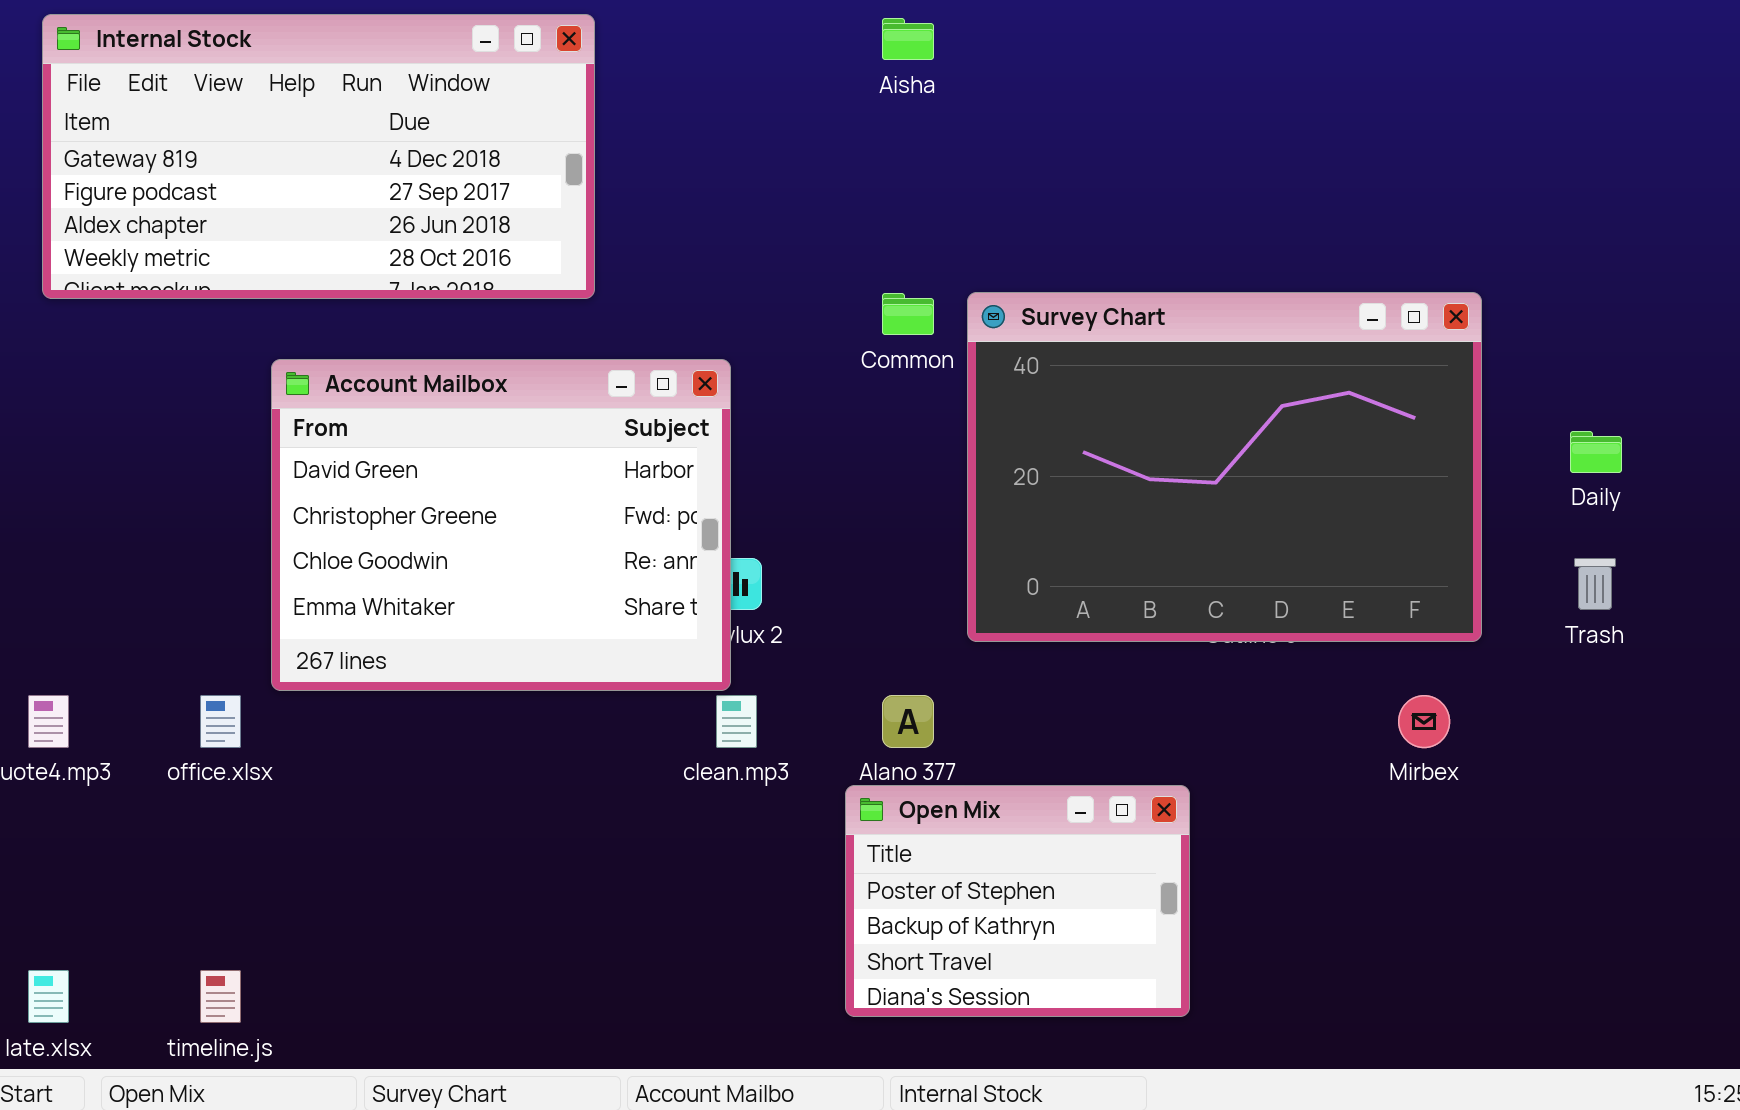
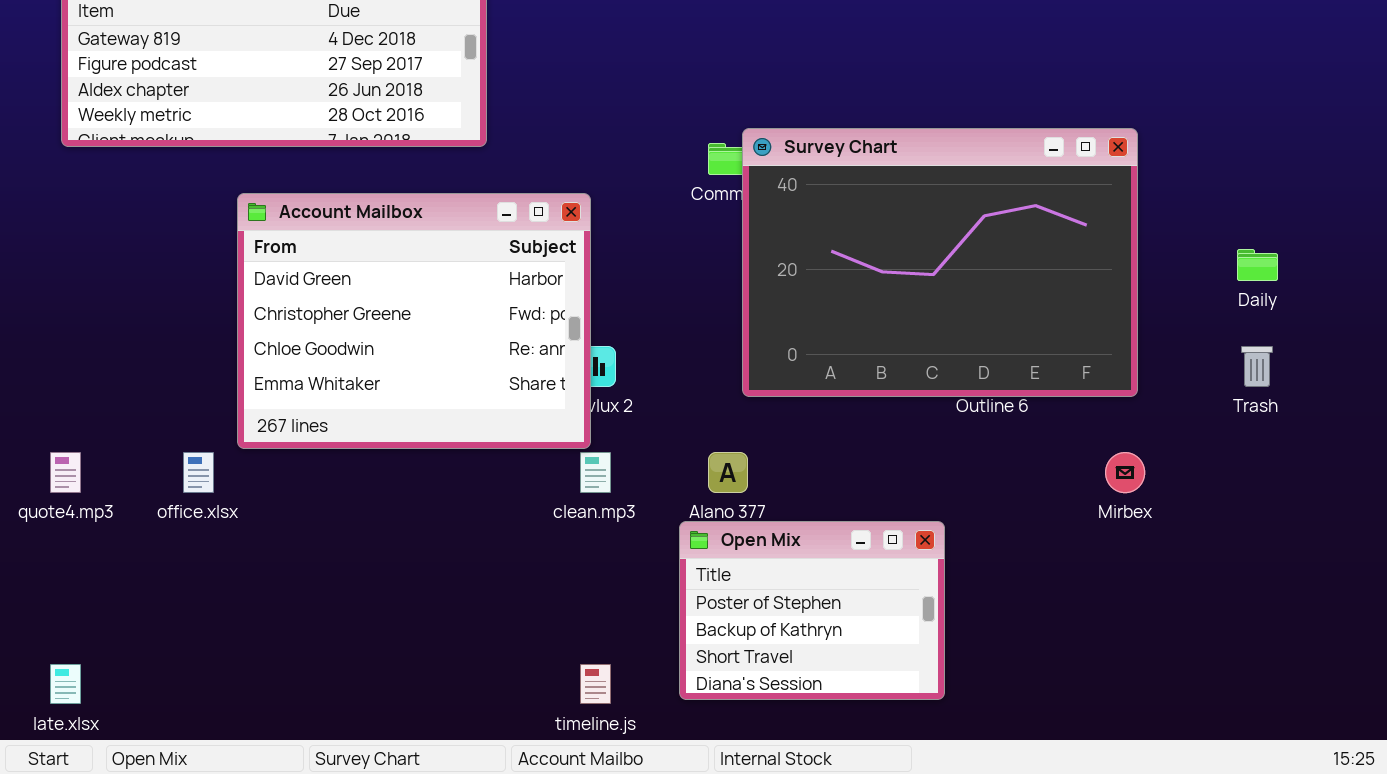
Survey Chart: [967,292,1482,642] -> [742,128,1138,397], moved
timeline.js: [200,970,241,1023] -> [580,664,611,704], moved

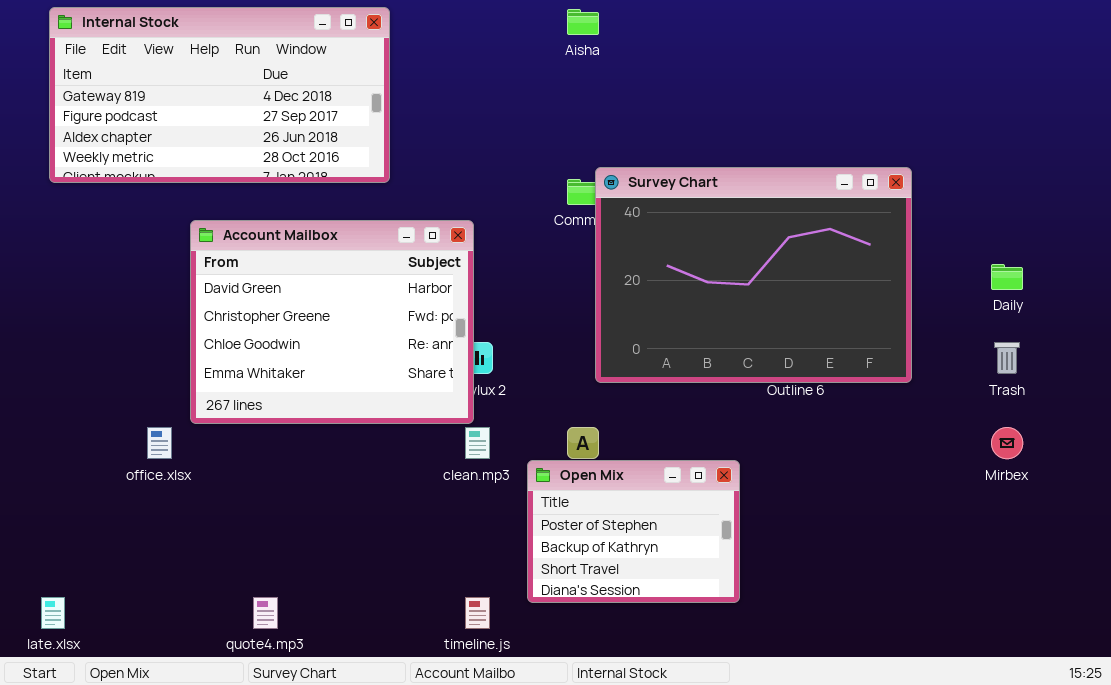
quote4.mp3: [50,452,81,493] -> [253,597,278,629], moved
Mirbex: [1105,452,1145,493] -> [991,427,1023,459], moved
Open Mix: [679,521,945,700] -> [527,460,740,603], moved

